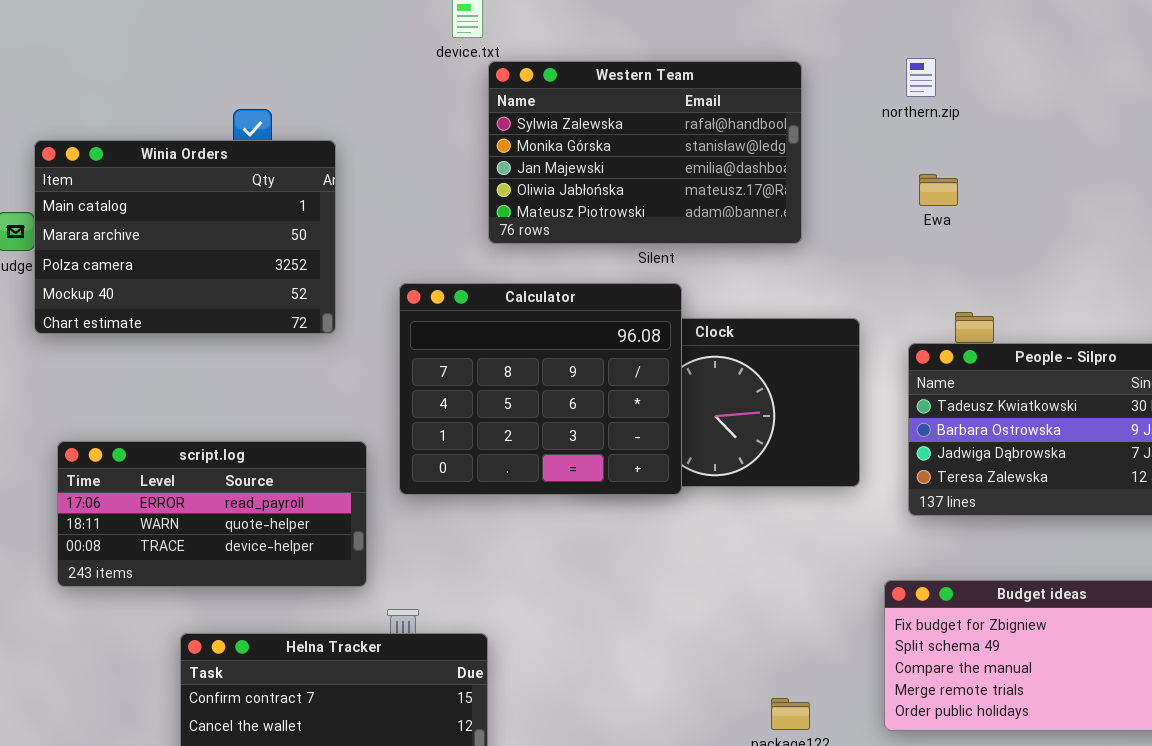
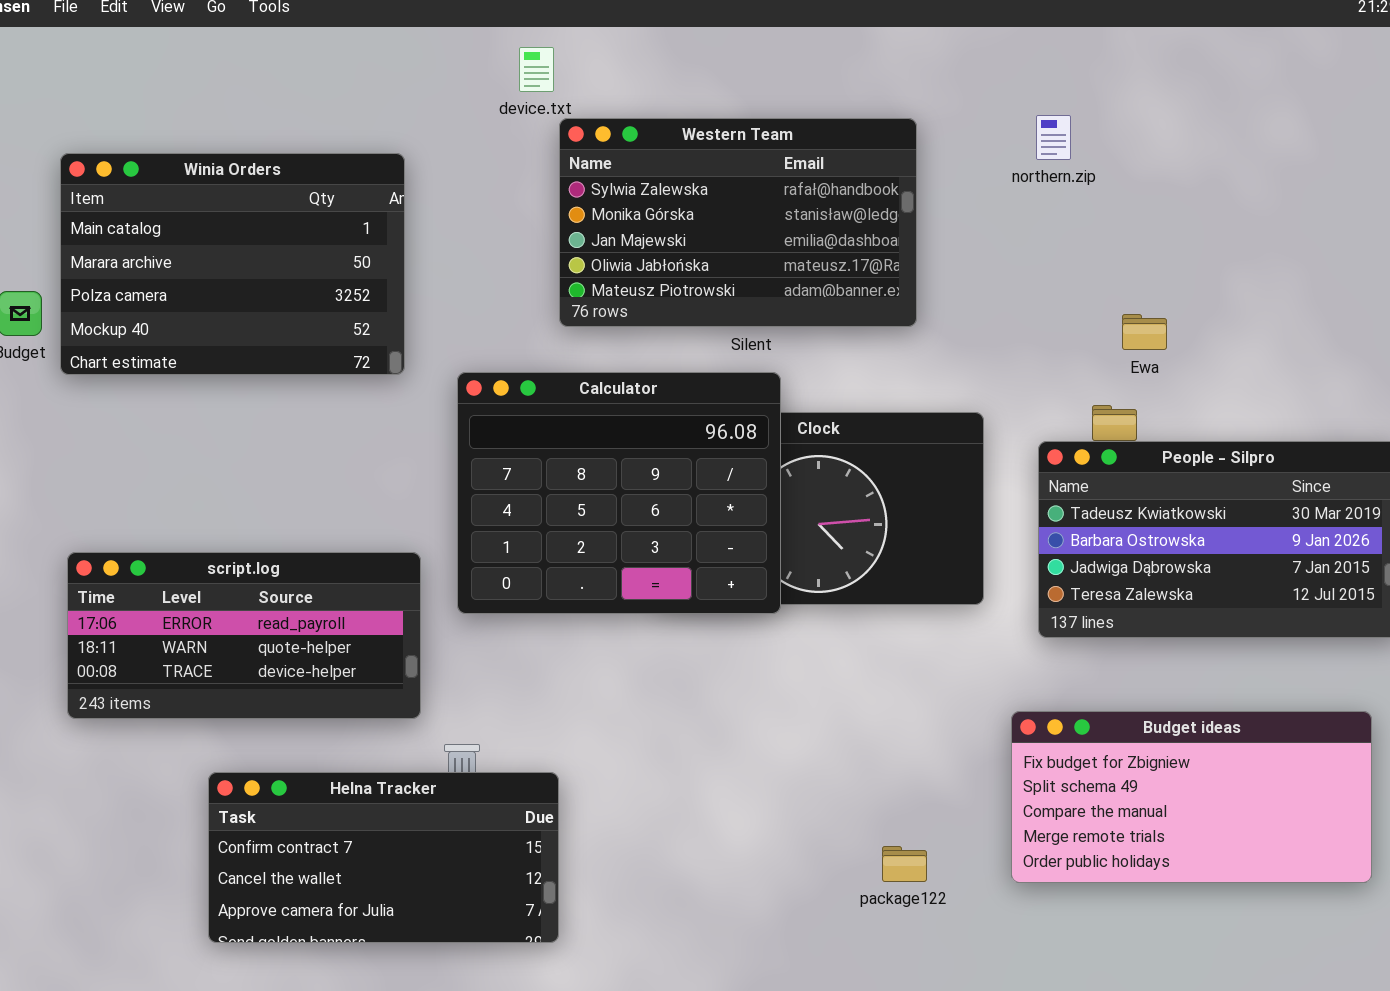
Winia Orders: [34,140,336,334] -> [60,153,405,375], moved
Ewa: [919,174,958,206] -> [1122,314,1167,350], moved

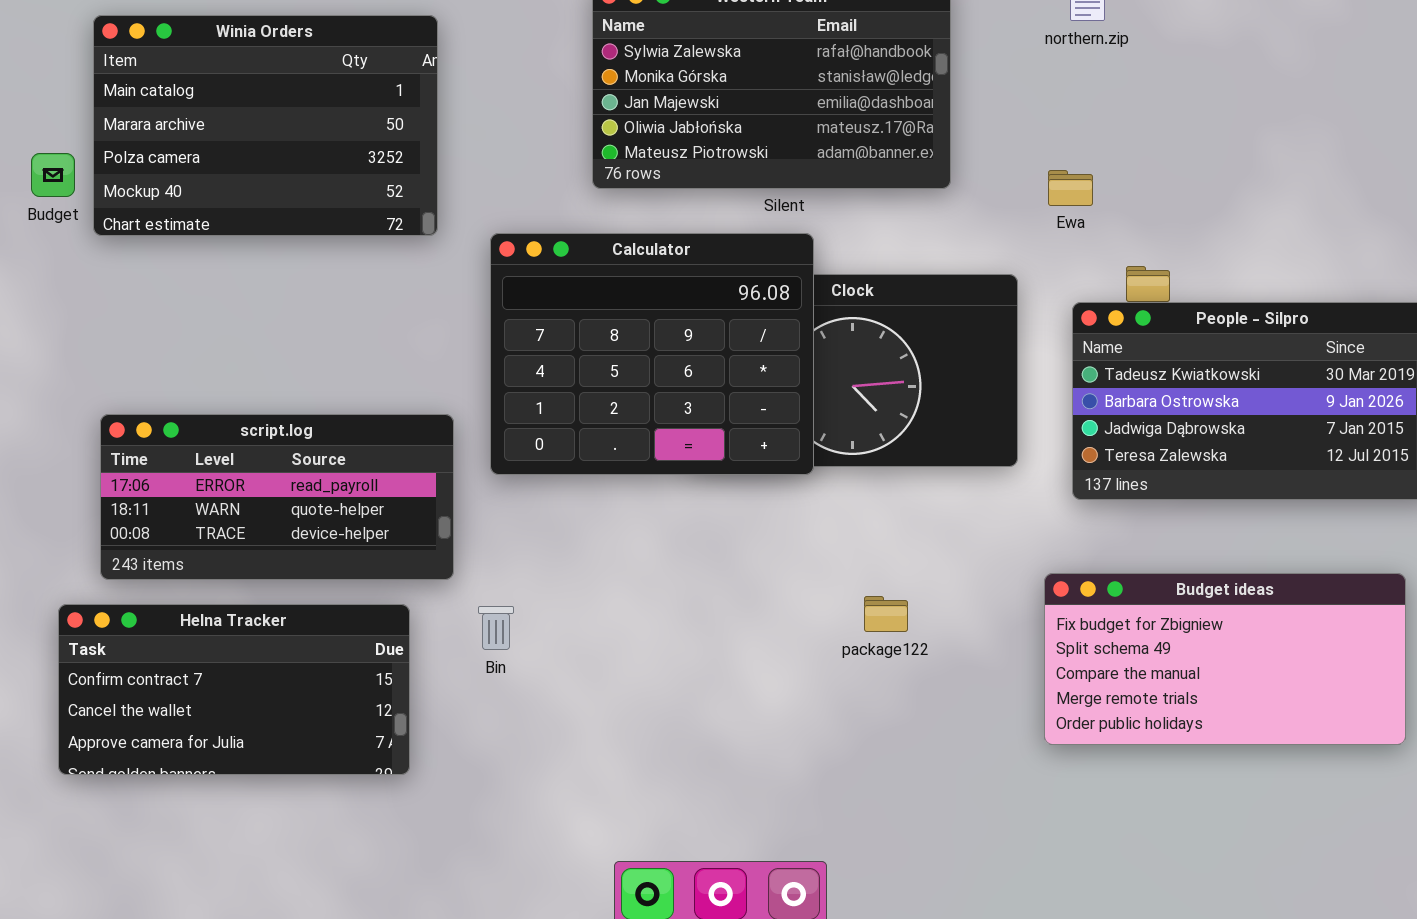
Ewa: [1122,314,1167,350] -> [1048,170,1093,206], moved
Helna Tracker: [208,772,559,943] -> [58,604,410,775], moved
package122: [882,846,927,882] -> [864,596,908,632], moved

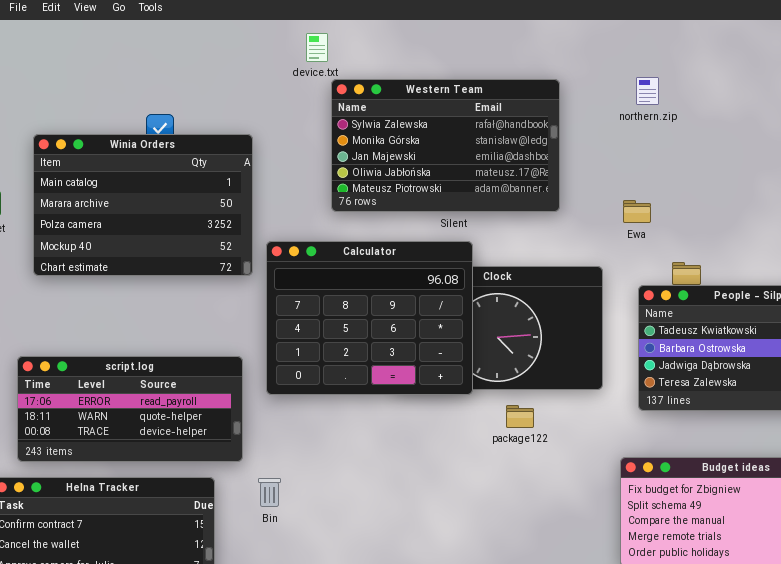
Winia Orders: [93,15,438,236] -> [33,134,253,276], moved
package122: [864,596,908,632] -> [506,405,534,428], moved

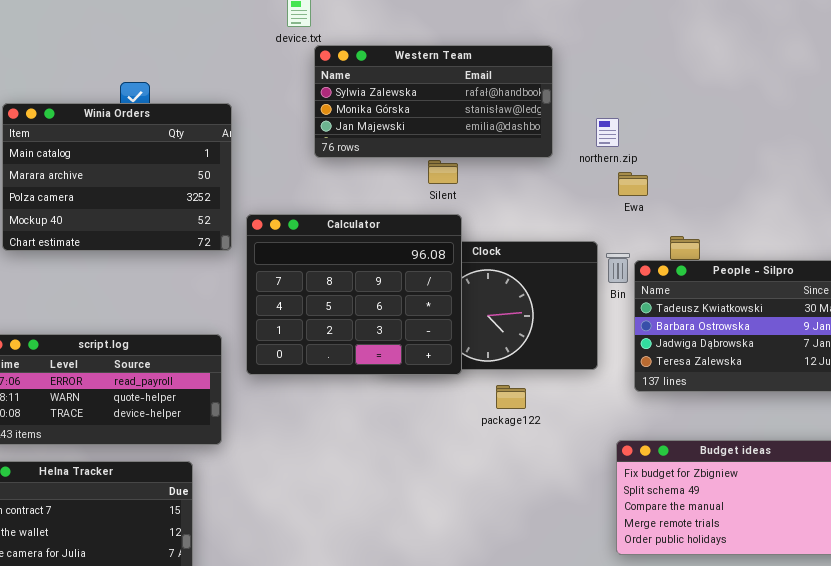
northern.zip: [636,77,659,105] -> [596,118,619,147], moved
Western Team: [331,79,560,212] -> [314,45,553,158], resized
Bin: [258,478,281,507] -> [606,253,630,283], moved

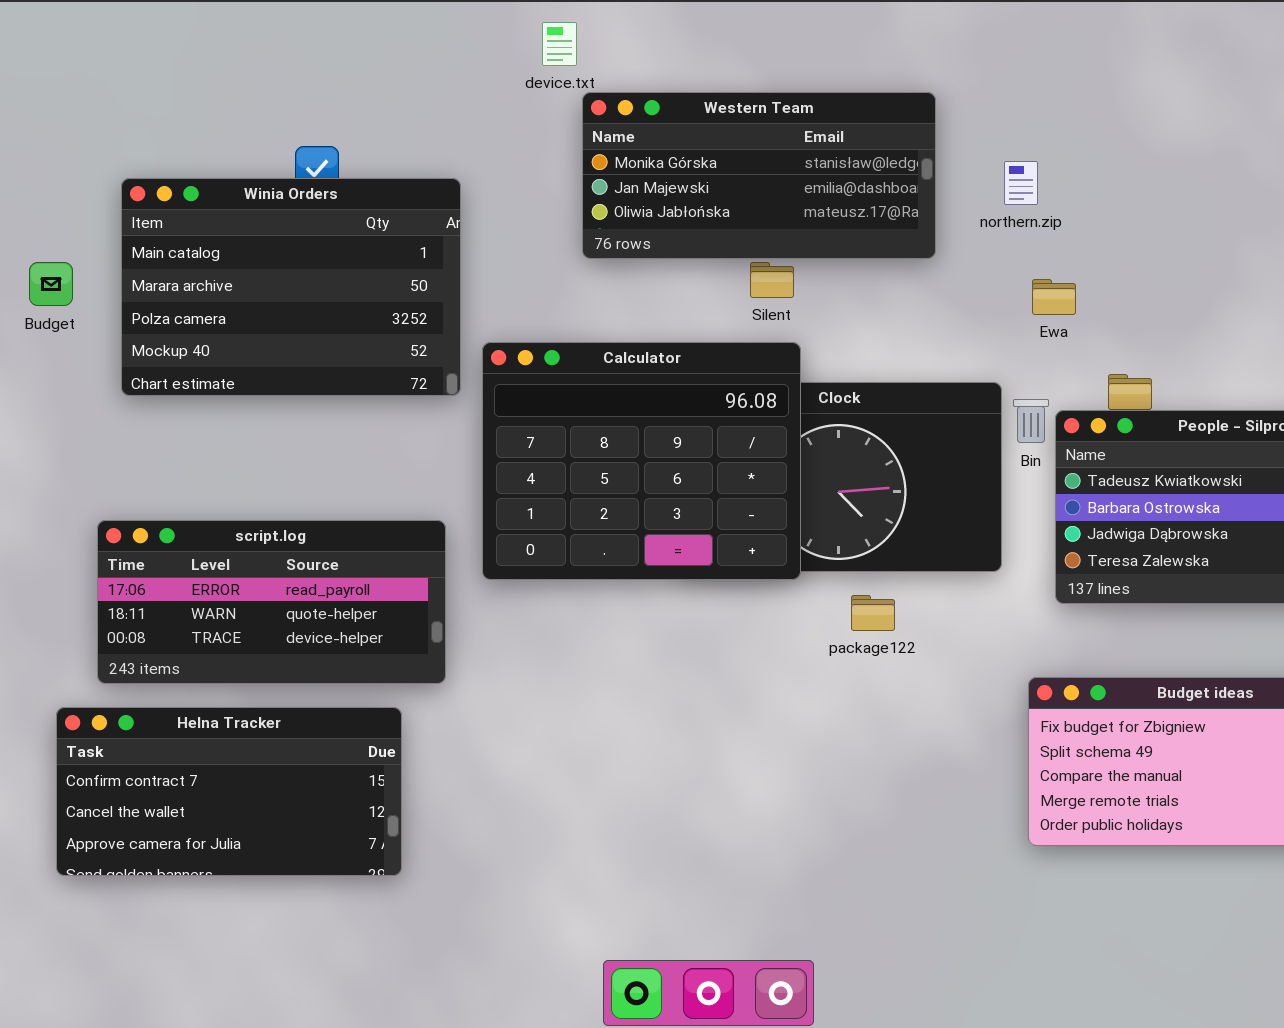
Western Team: [314,45,553,158] -> [582,92,936,259], scrolled down 1 row
northern.zip: [596,118,619,147] -> [1004,161,1038,205], moved

